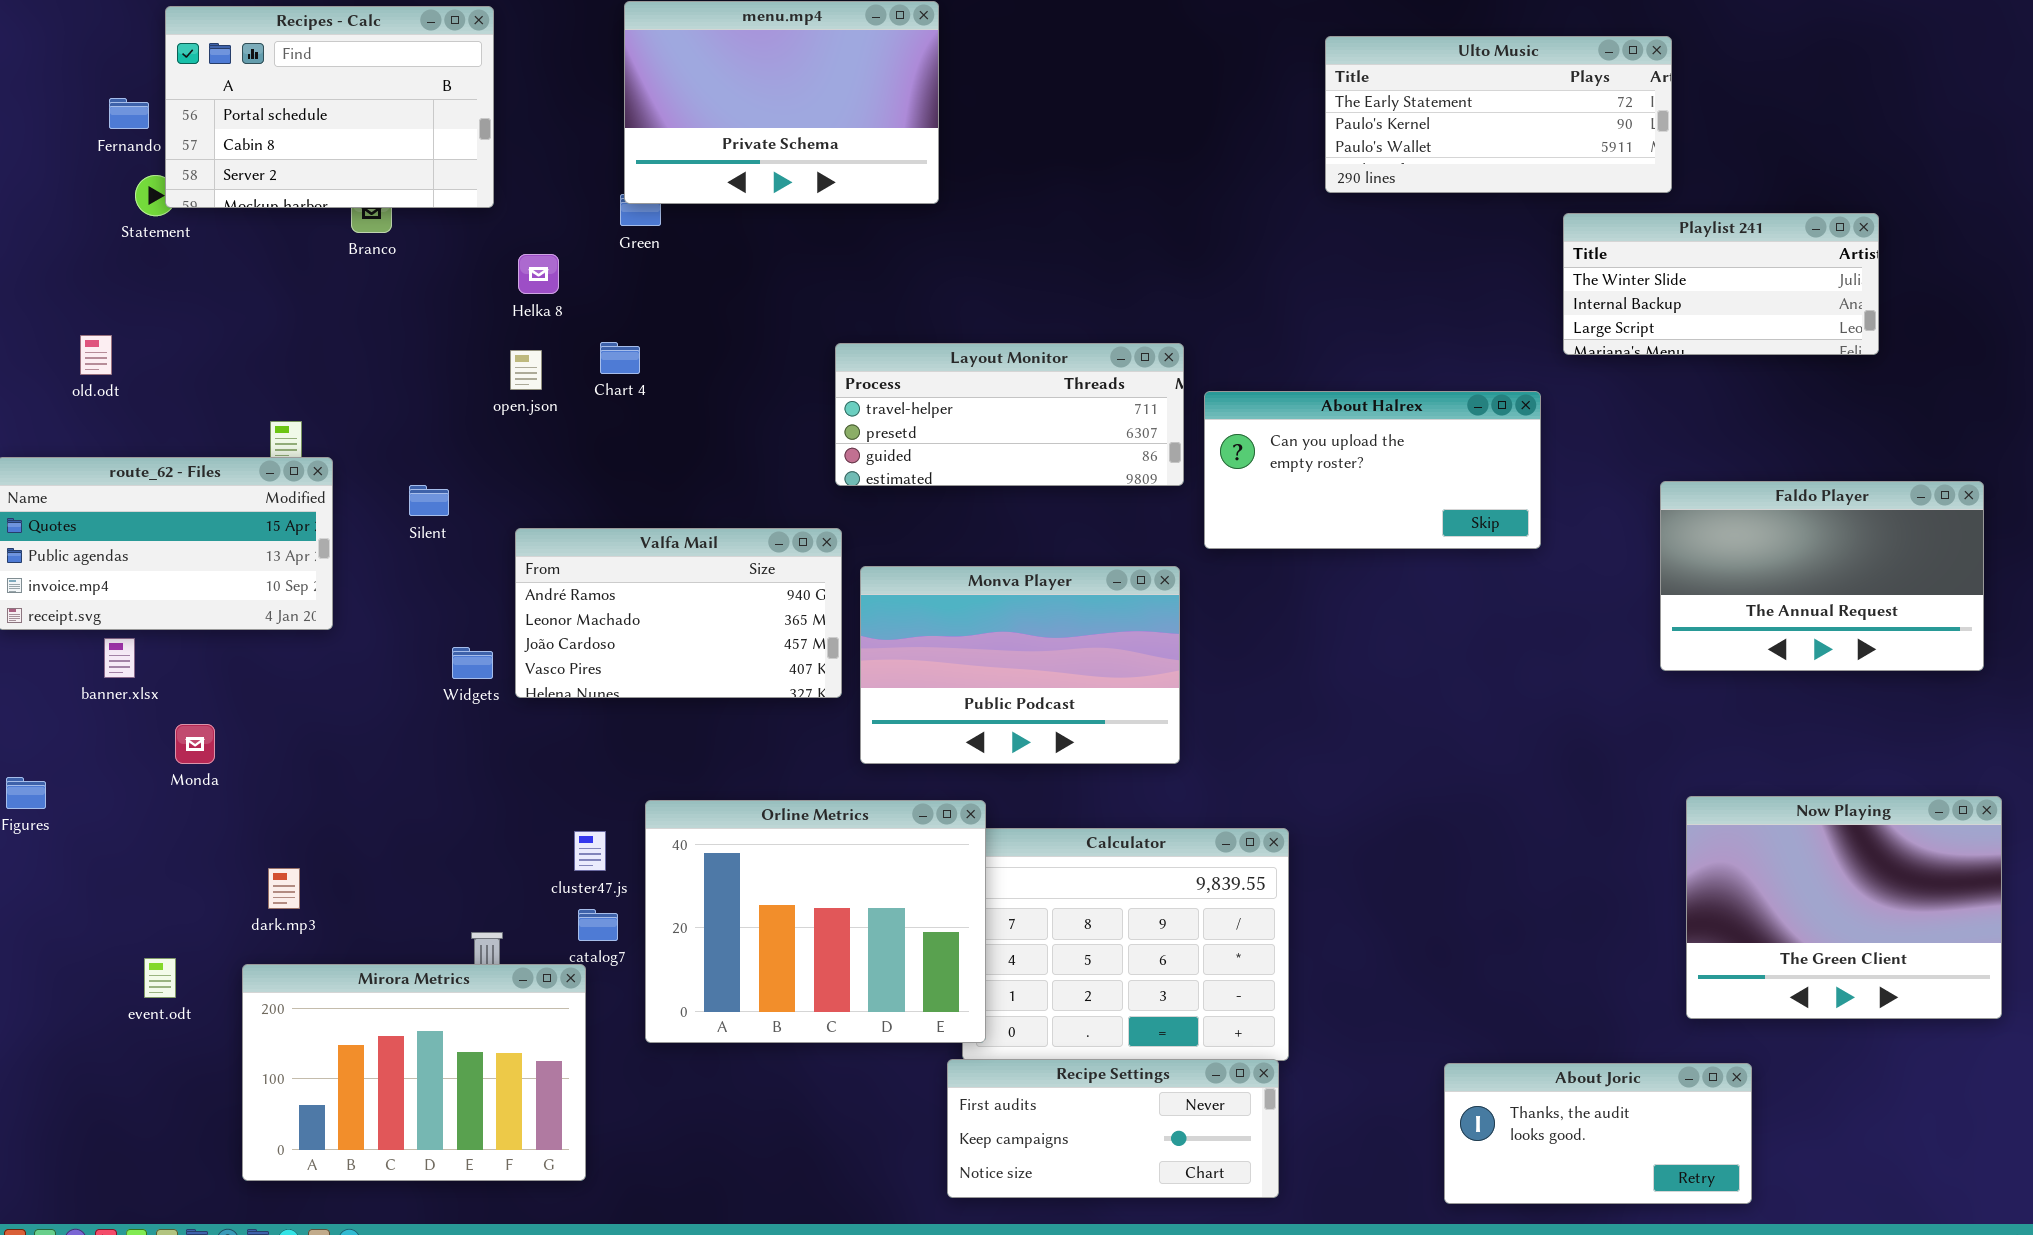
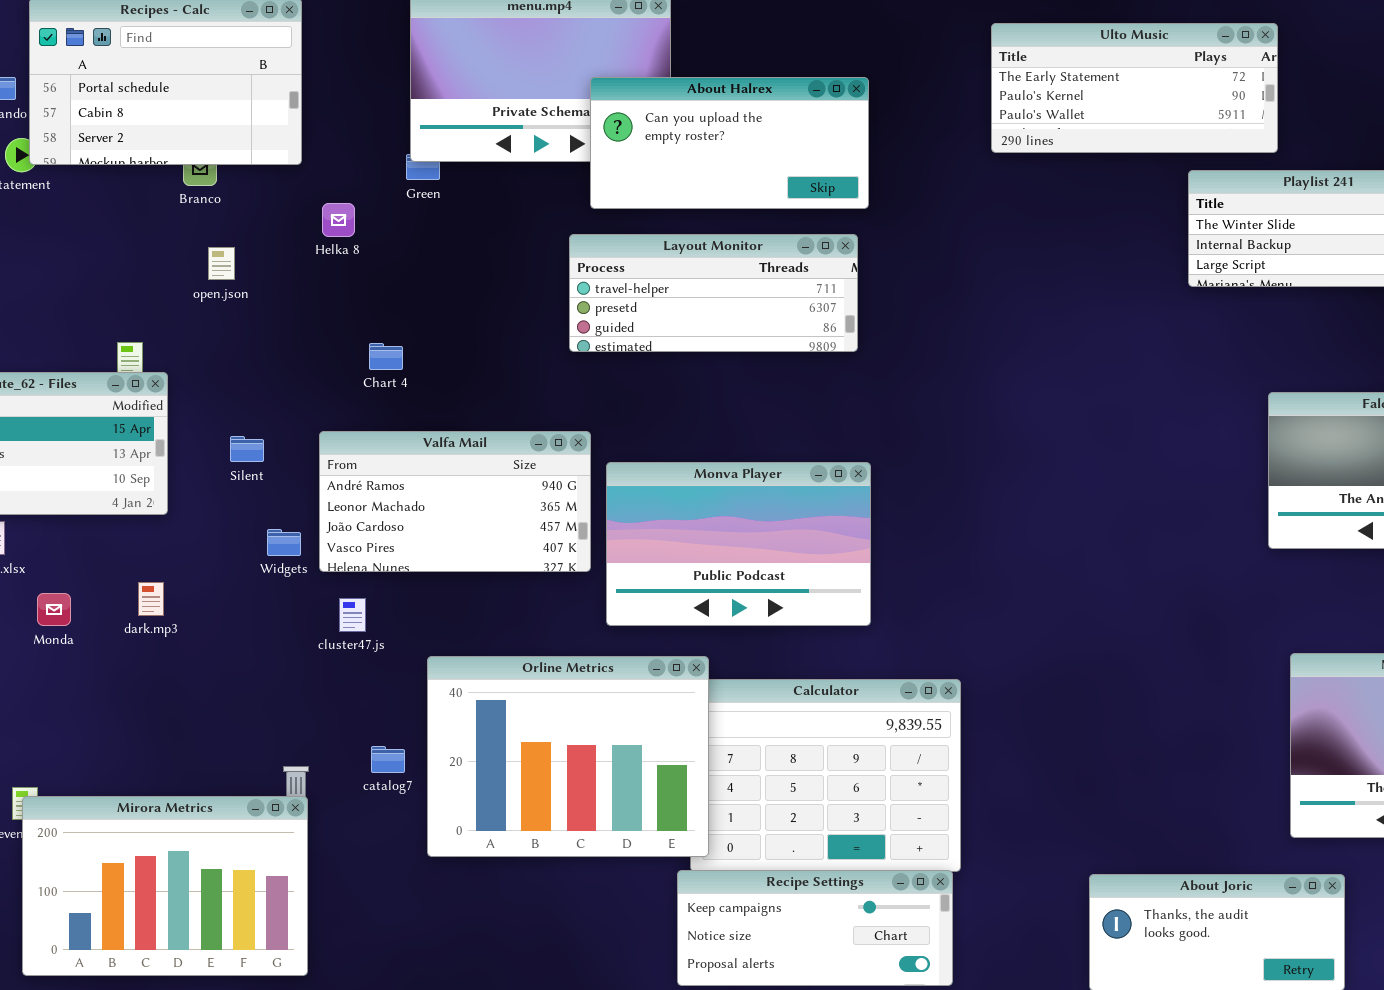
Chart 4: [600,342,640,374] -> [369,343,403,370], moved
Layout Monitor: [835,343,1184,486] -> [569,234,858,352], moved
open.json: [510,350,542,390] -> [208,247,235,280], moved
About Halrex: [1204,391,1541,549] -> [590,77,869,209], moved
Silent: [409,485,449,516] -> [230,436,264,462], moved
cluster47.js: [574,831,606,871] -> [339,598,366,632], moved
dark.mp3: [268,868,300,909] -> [138,582,164,616], moved
Mirora Metrics: [242,964,586,1181] -> [22,796,308,976], moved
Recipe Settings: [947,1059,1279,1198] -> [677,870,953,986], scrolled down 1 row

